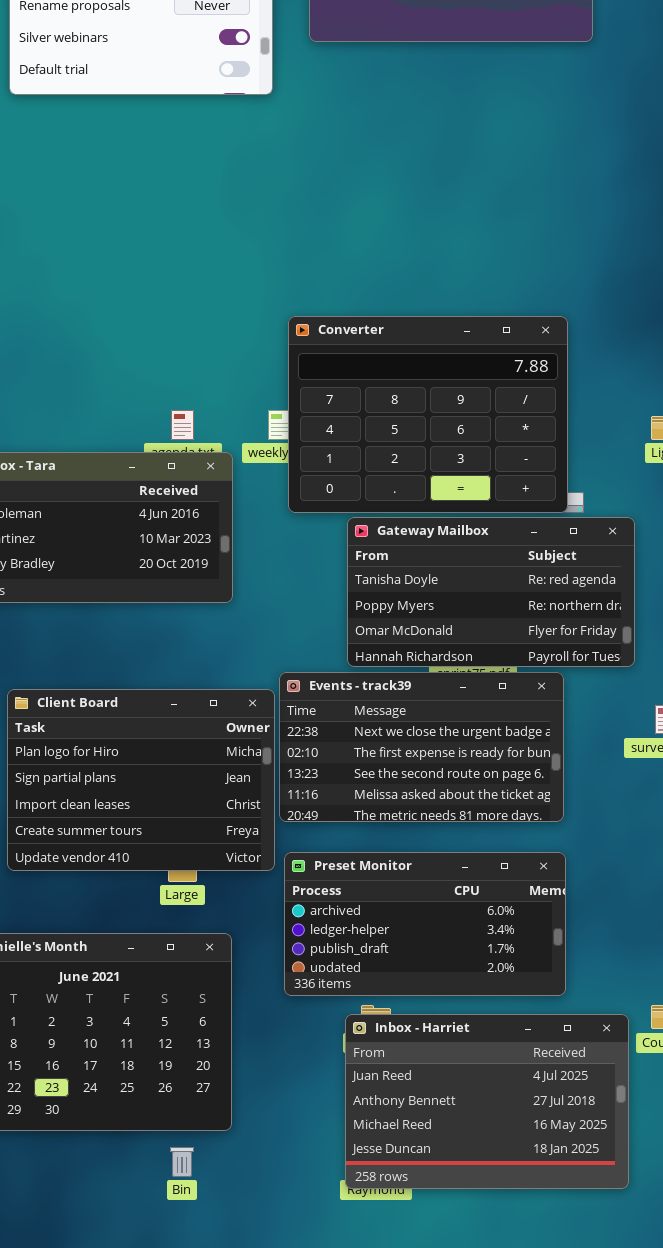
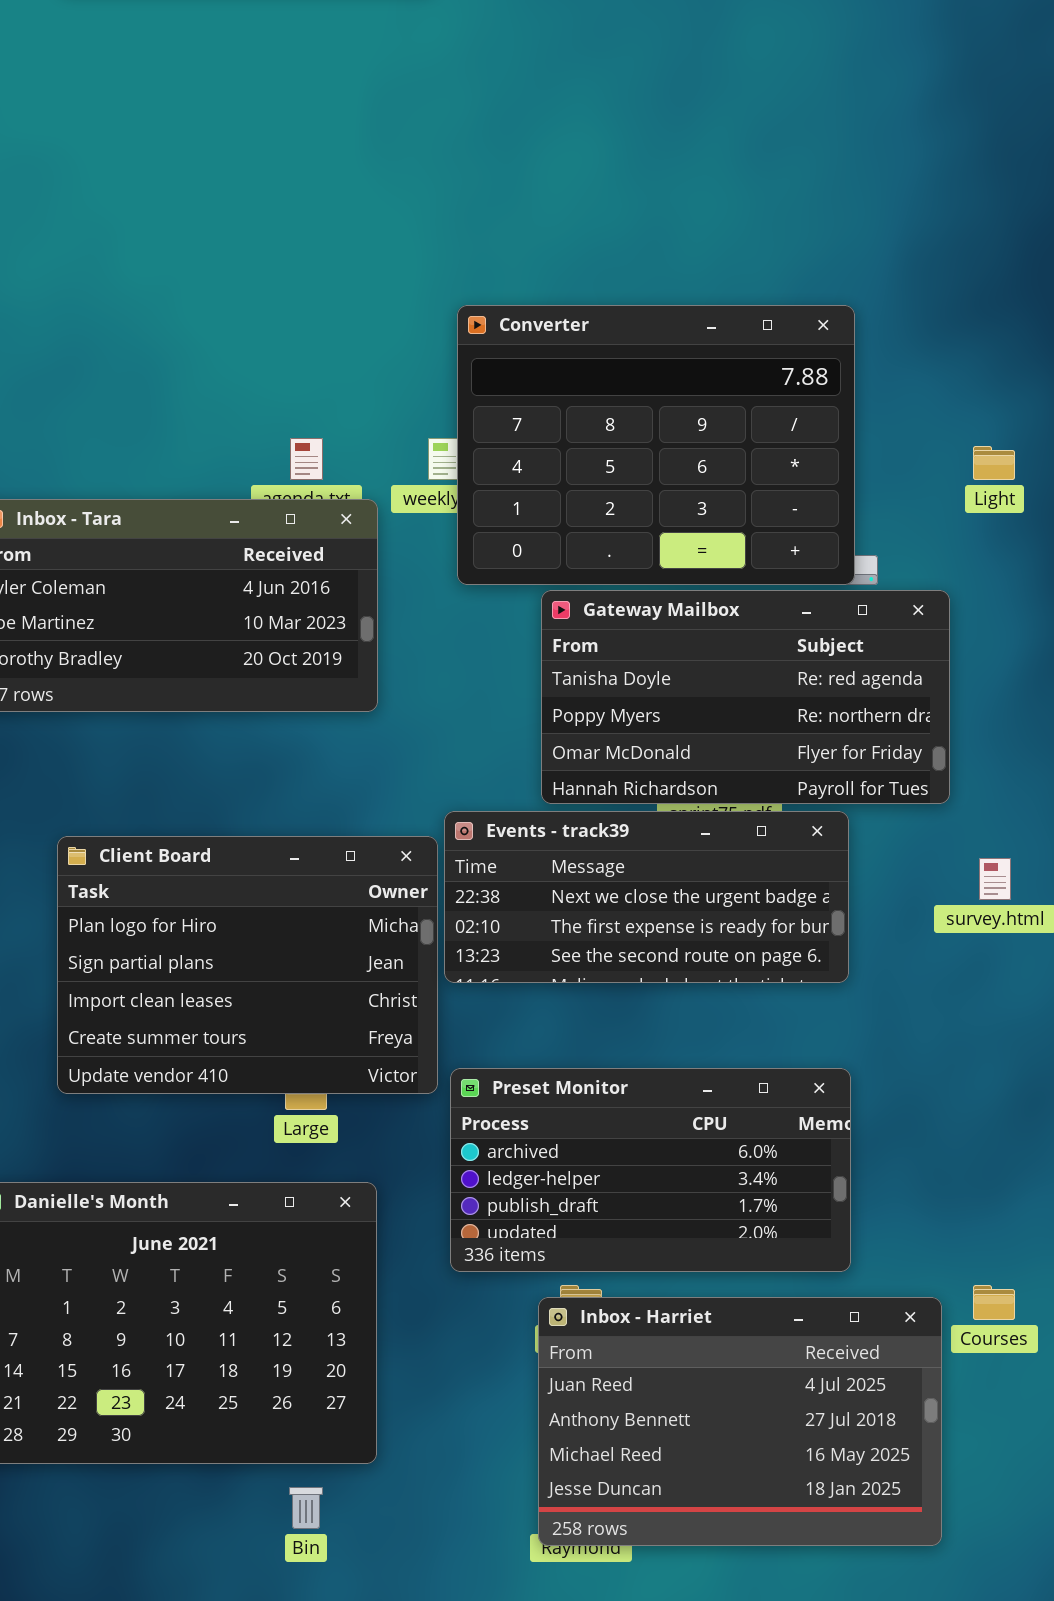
Events - track39: [279,672,564,822] -> [444,811,849,983], resized

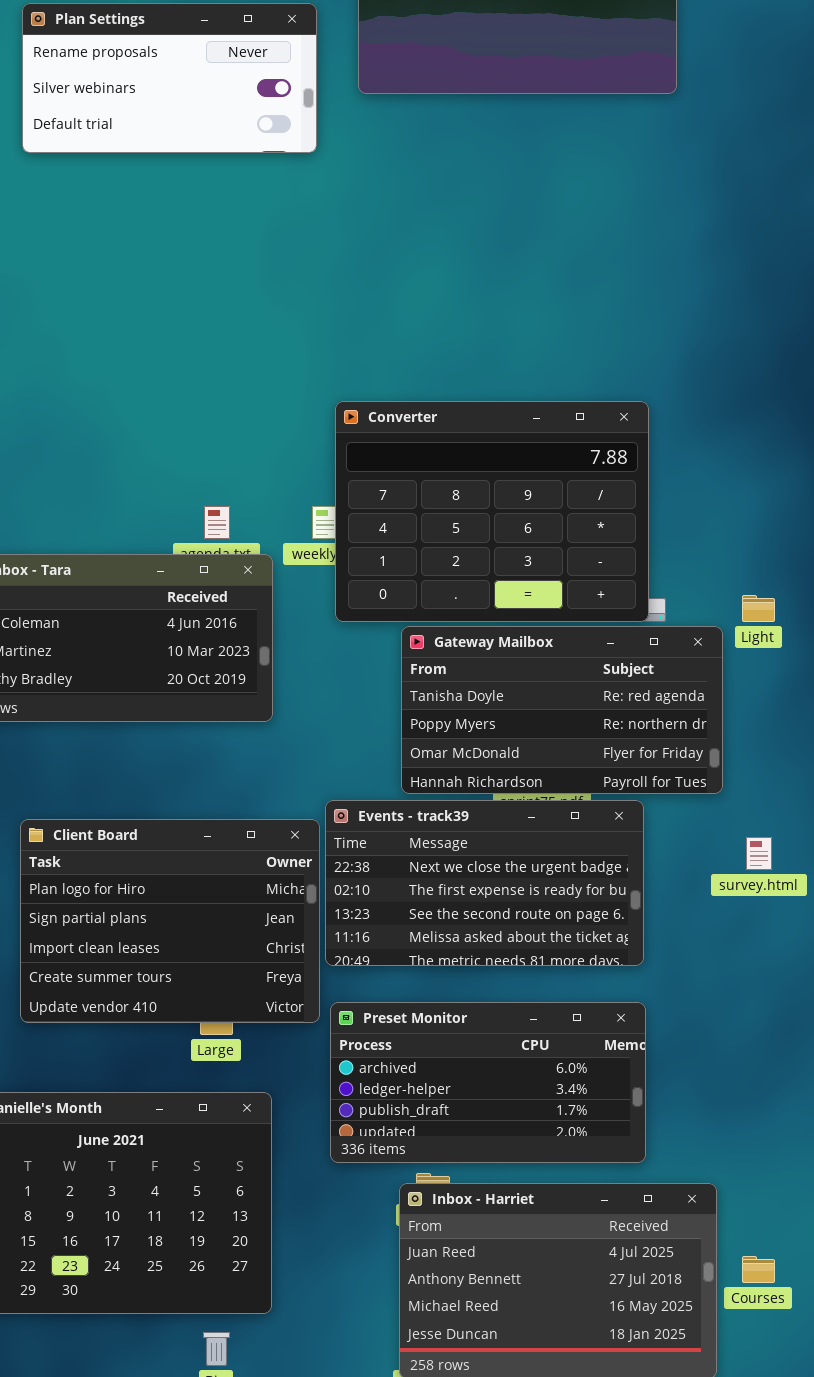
Light: [973,446,1015,480] -> [742,595,775,622], moved
Events - track39: [444,811,849,983] -> [325,800,644,966], resized
Courses: [973,1285,1015,1320] -> [742,1256,775,1283], moved

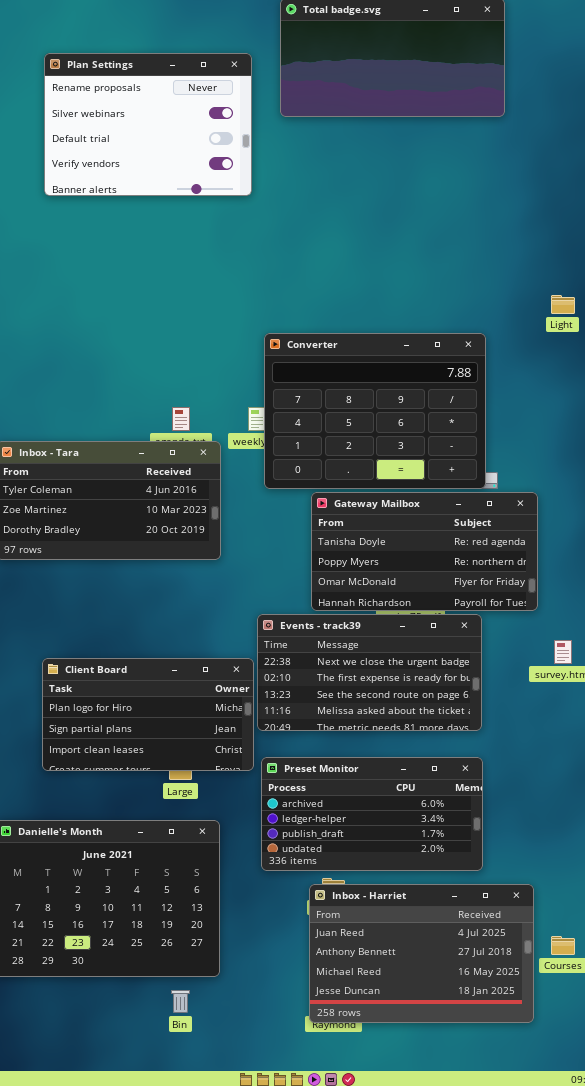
Plan Settings: [22,3,317,153] -> [44,53,252,196], resized
Light: [742,595,775,622] -> [551,295,575,314], moved
Client Board: [20,819,320,1023] -> [42,658,254,771], resized

